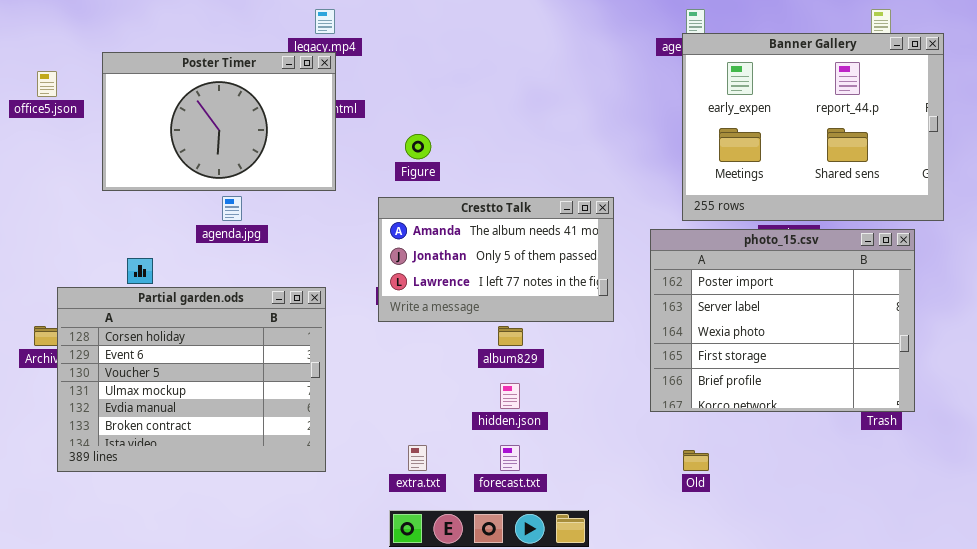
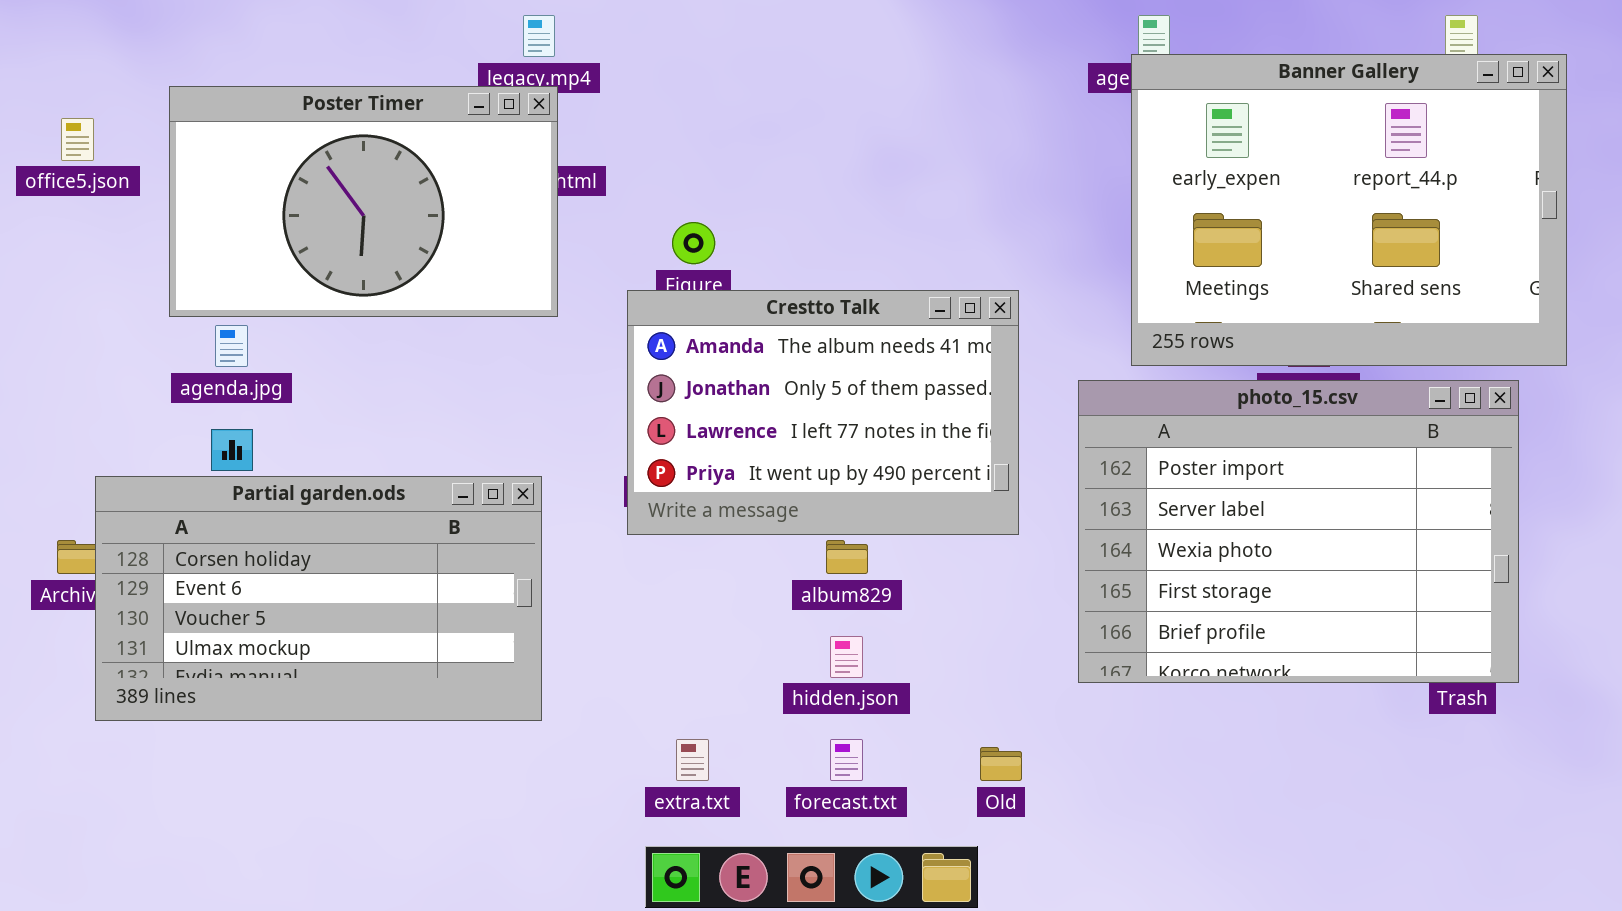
agenda.jpg: [222,196,242,221] -> [215,325,248,367], moved
Crestto Talk: [378,197,614,322] -> [627,290,1019,535], resized
Partial garden.ods: [57,287,326,472] -> [95,476,542,721], resized
Old: [683,450,709,471] -> [980,747,1022,781], moved

